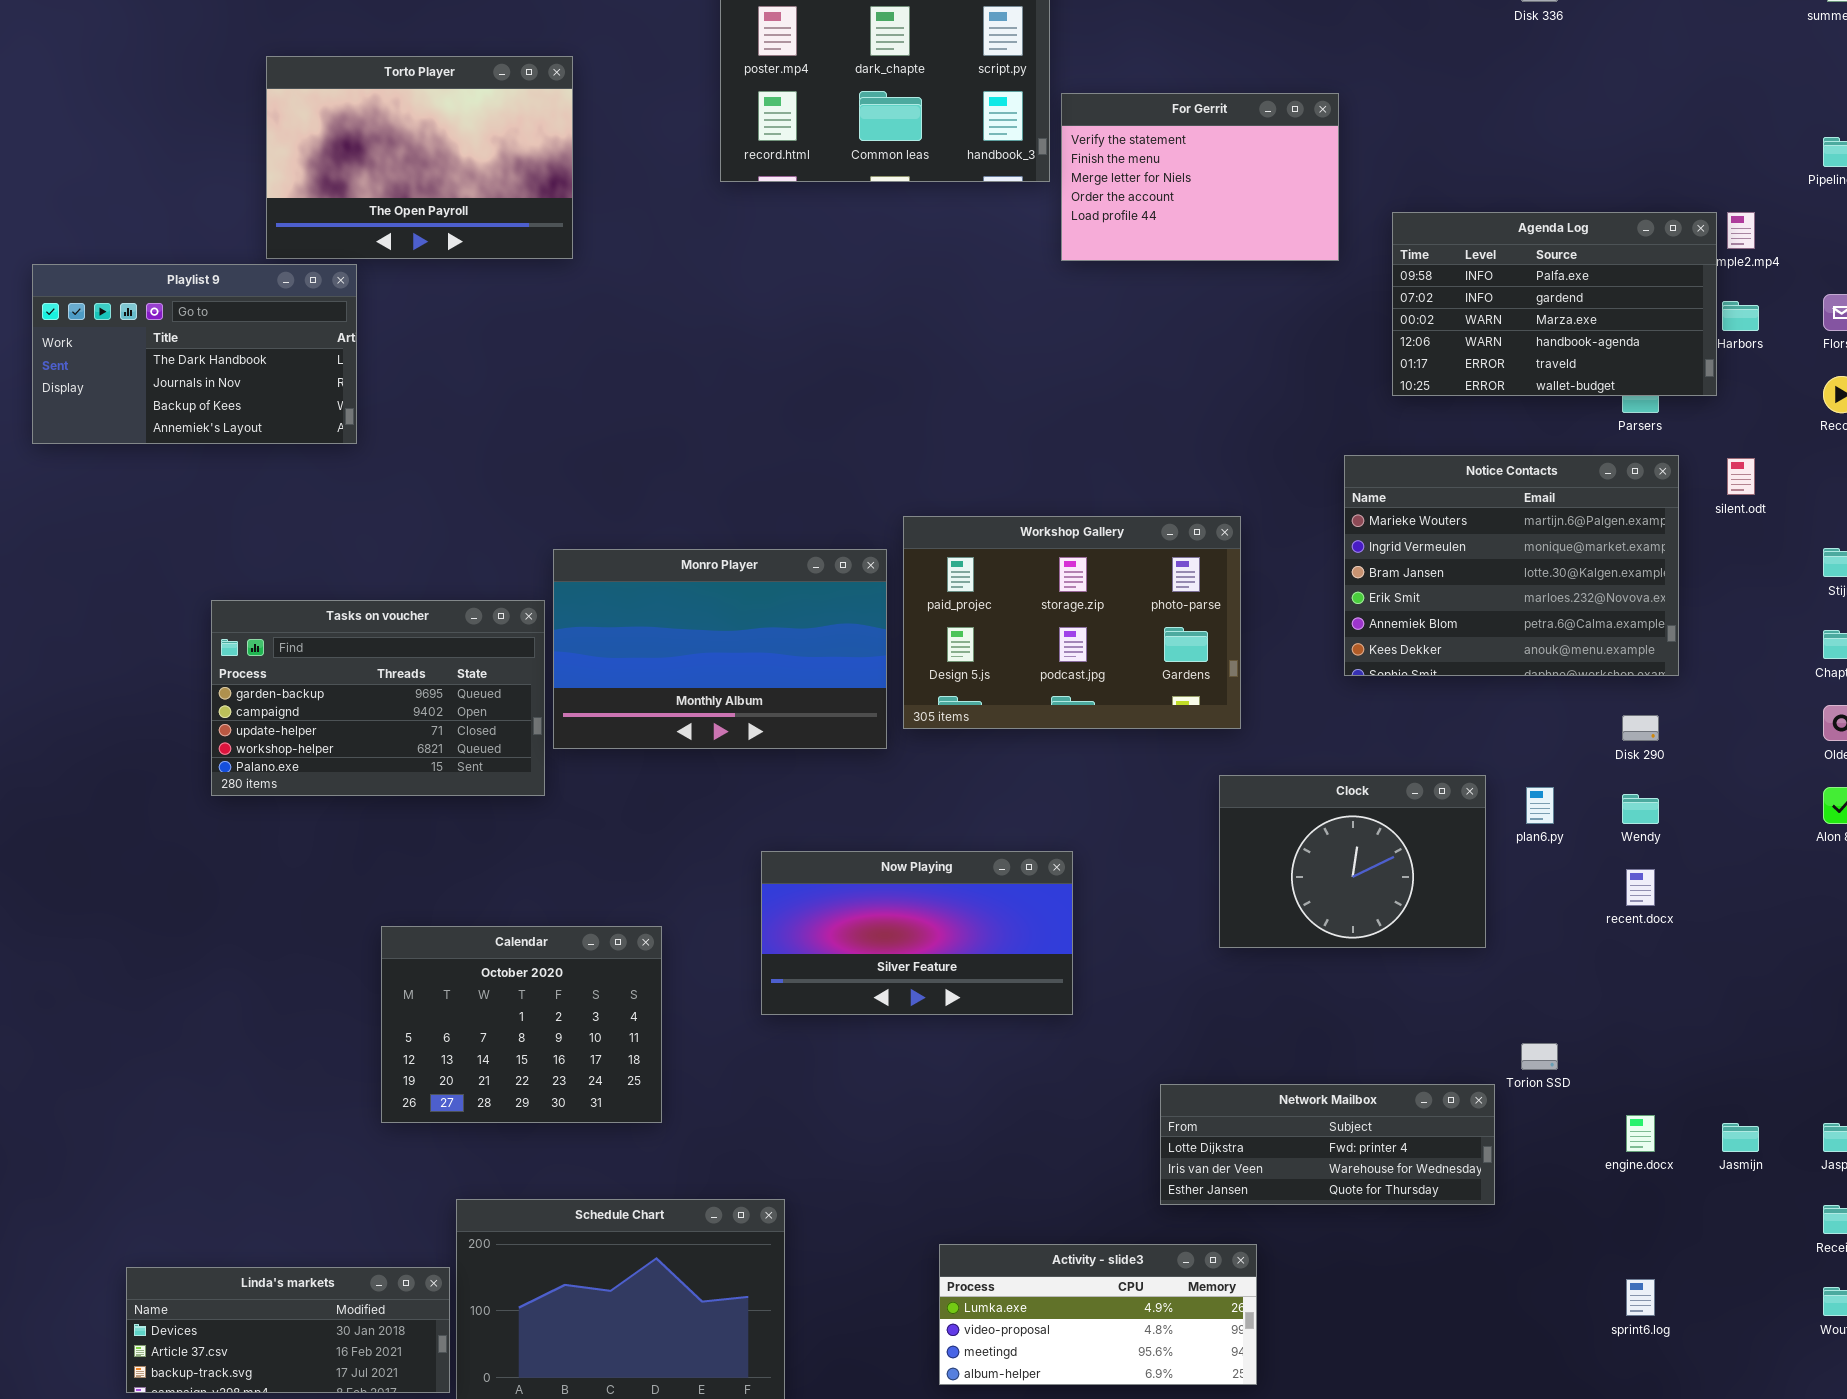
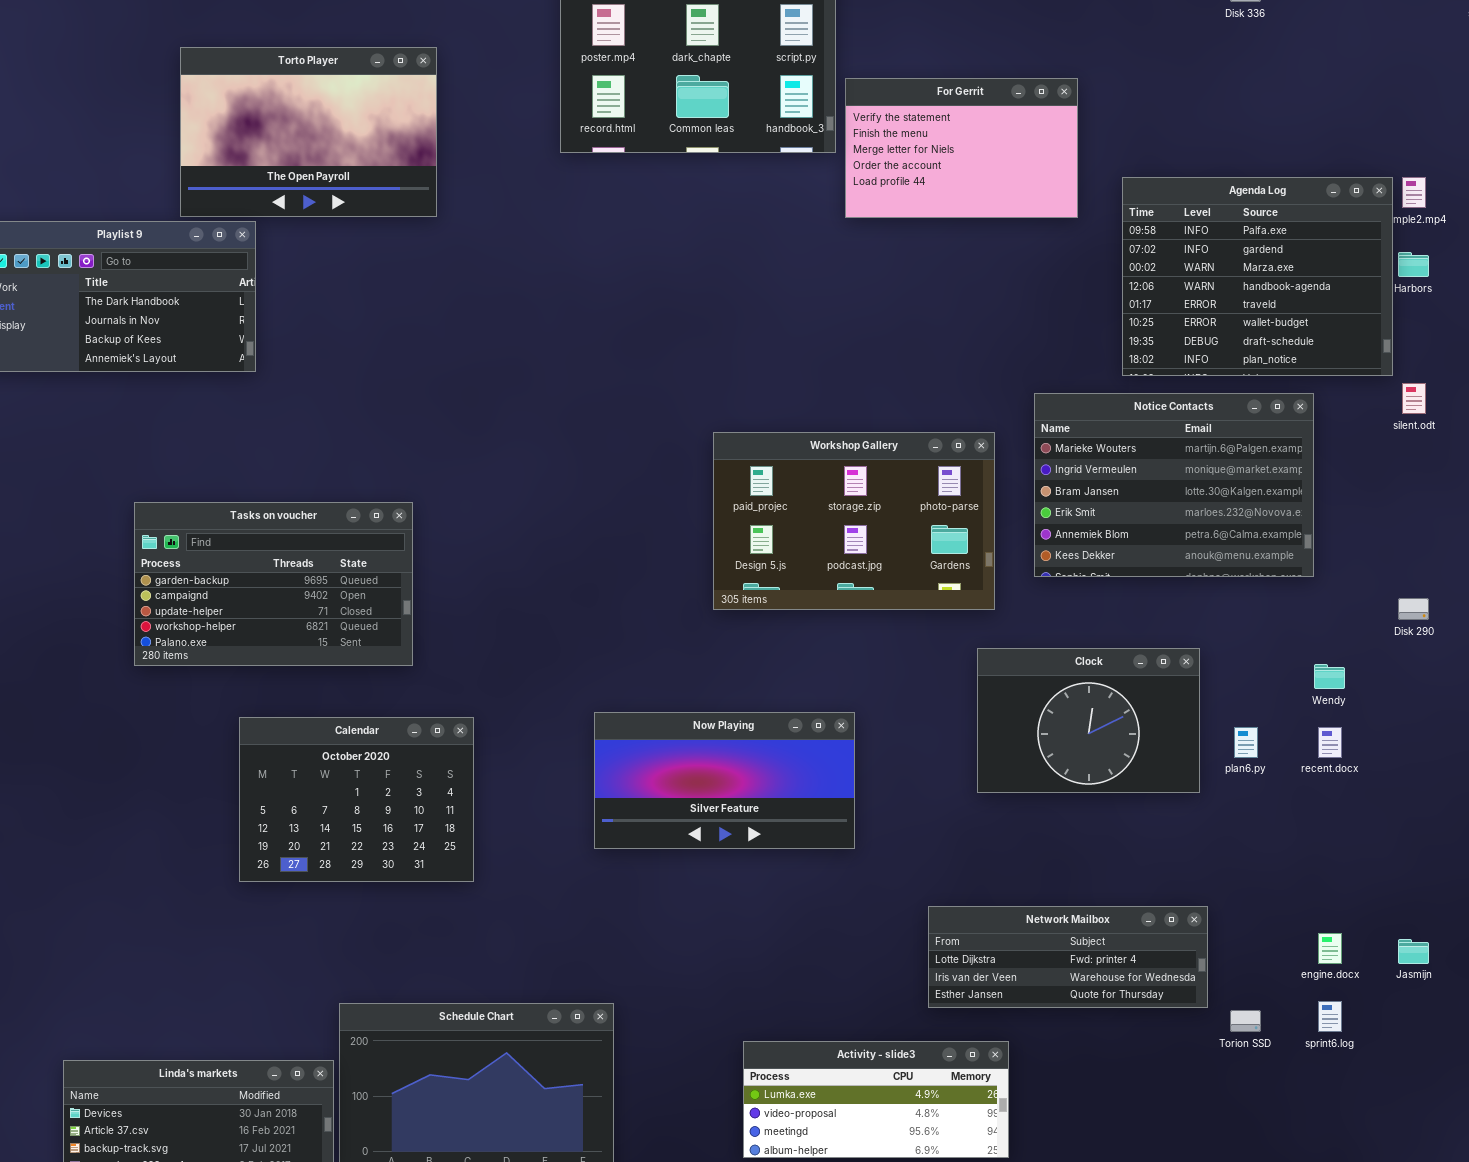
Agenda Log: [1392,212,1717,396] -> [1122,177,1393,376], resized
Notice Contacts: [1344,455,1679,676] -> [1034,393,1314,577], moved
Monro Player: [553,549,887,749] -> none, closed
Disk 290: [1622,715,1659,741] -> [1398,598,1429,620], moved
plan6.py: [1526,787,1554,824] -> [1234,727,1258,758], moved
Calendar: [381,926,662,1123] -> [239,717,474,882], moved
Torion SSD: [1521,1043,1558,1070] -> [1230,1010,1261,1032], moved
sprint6.log: [1626,1279,1655,1316] -> [1318,1001,1342,1032], moved

